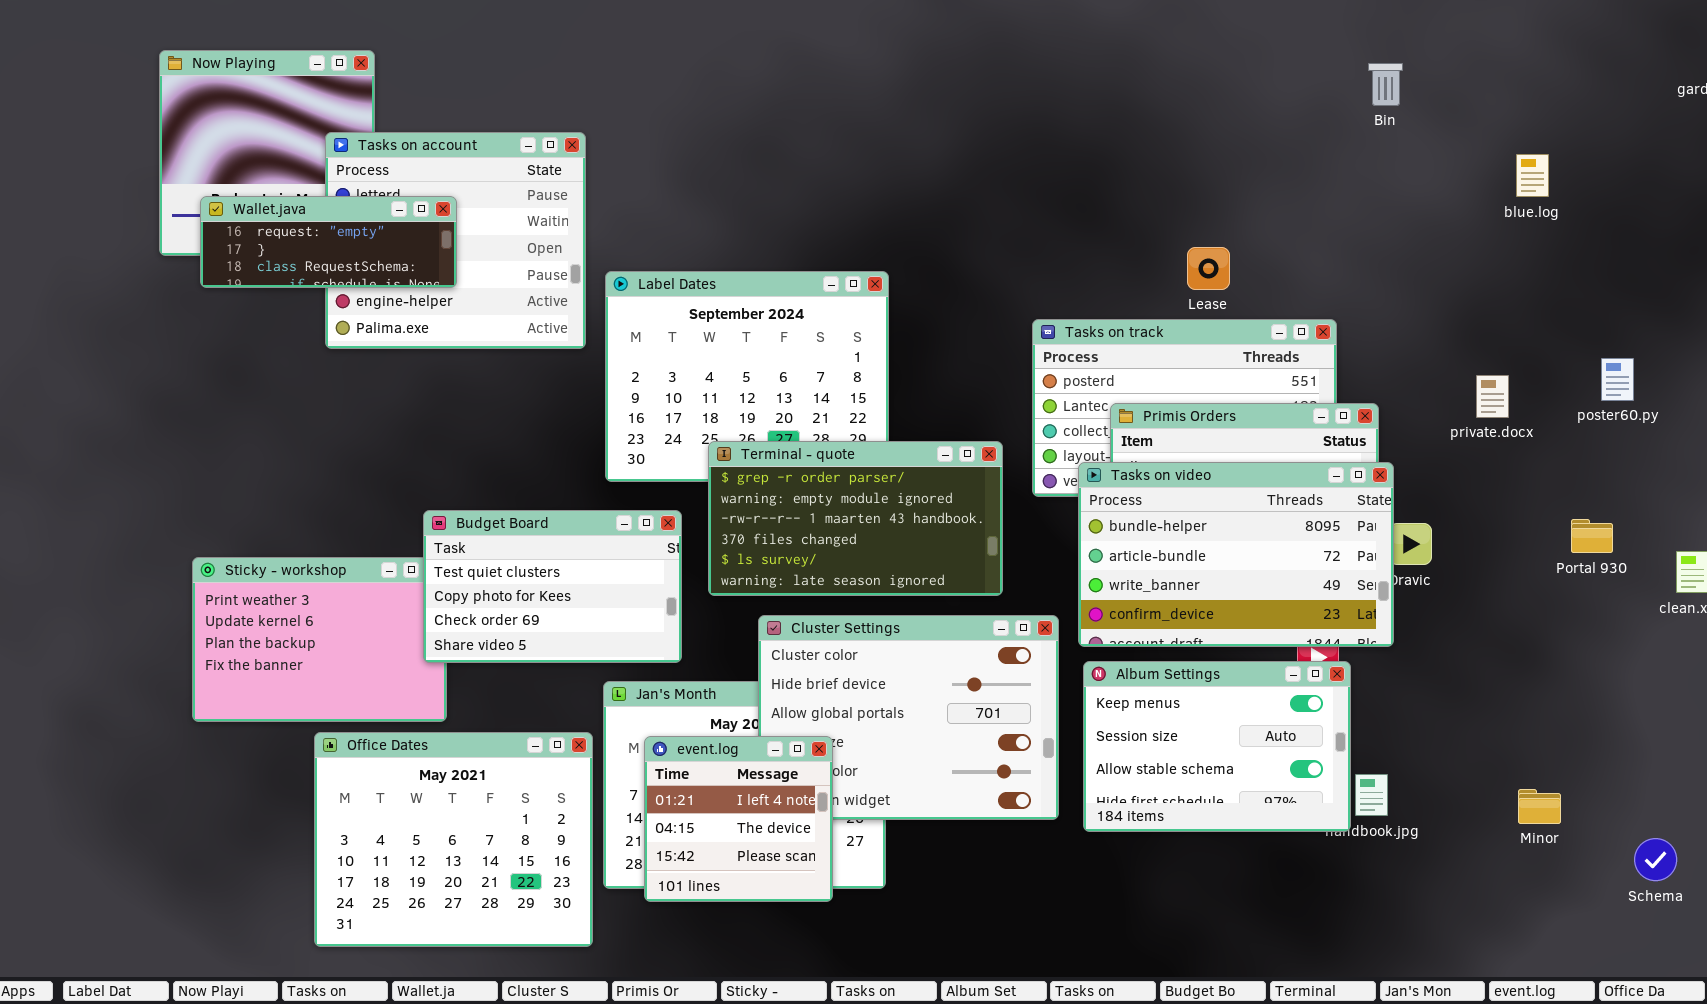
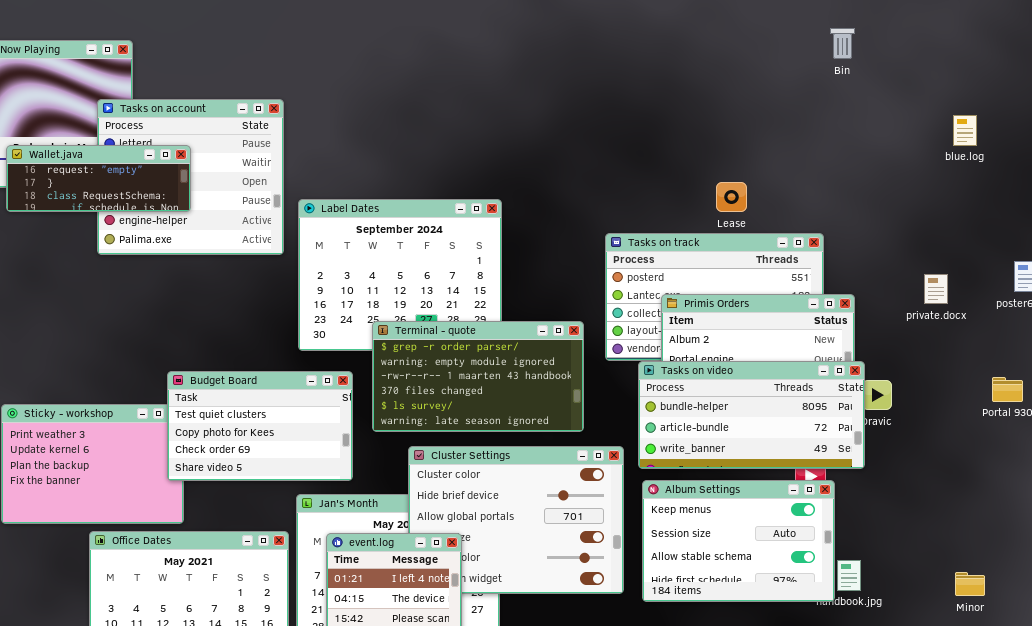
Bin: [1368,63,1403,106] -> [830,28,855,59], moved
Tasks on video: [1078,462,1394,647] -> [638,361,865,469], resized

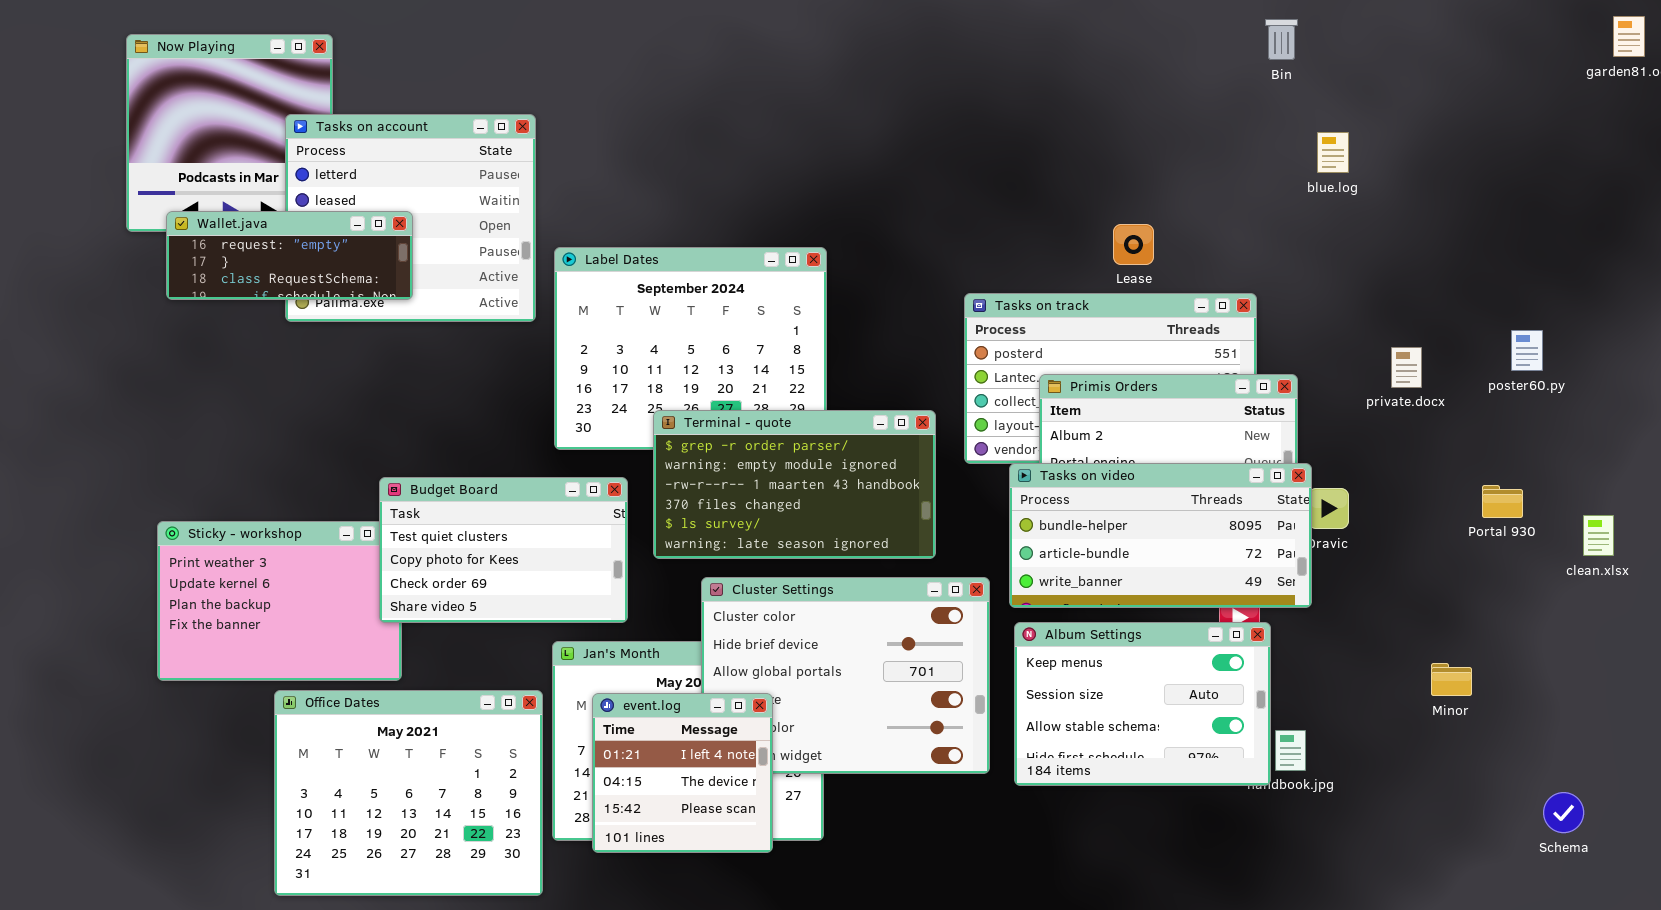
blue.log: [953,115,977,146] -> [1317,132,1349,173], moved
Wallet.java: [6,145,191,212] -> [166,211,413,300], moved
Minor: [955,572,985,596] -> [1431,663,1472,696], moved

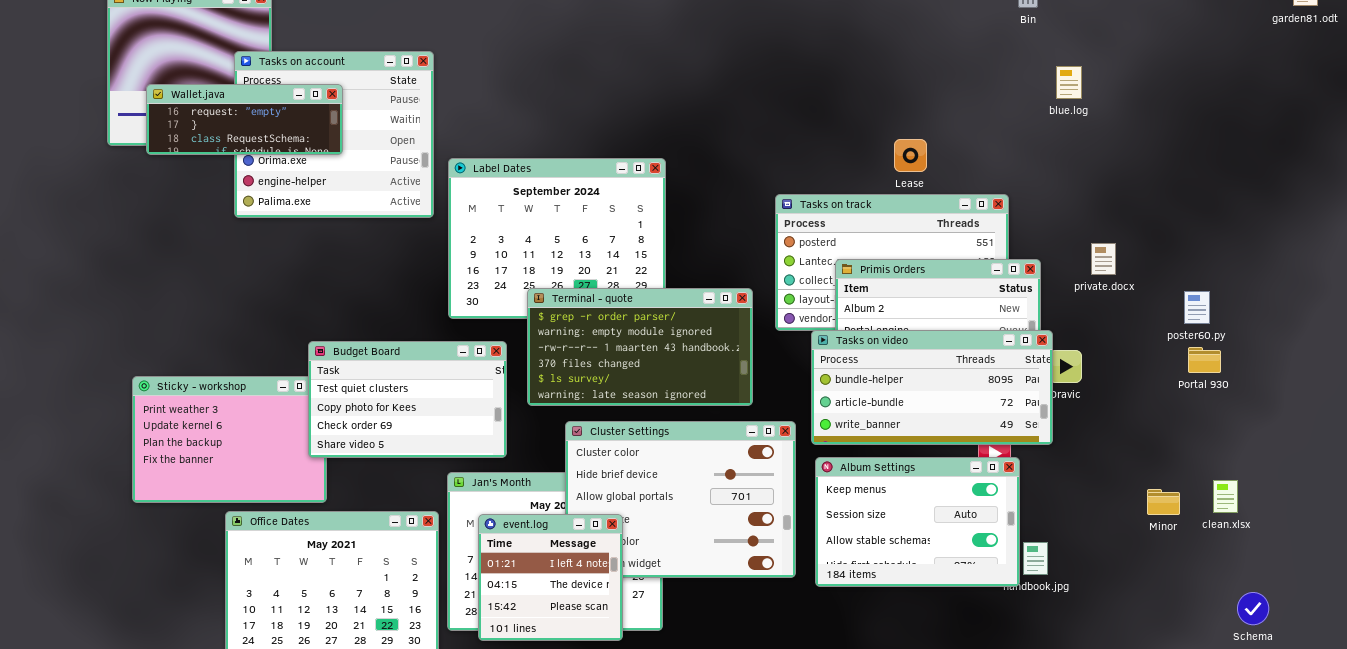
Wallet.java: [166,211,413,300] -> [146,84,343,155], moved
poster60.py: [1511,330,1543,371] -> [1184,291,1210,324], moved
private.docx: [1391,347,1422,388] -> [1091,243,1116,275], moved
clean.xlsx: [1583,515,1614,556] -> [1213,480,1238,513], moved

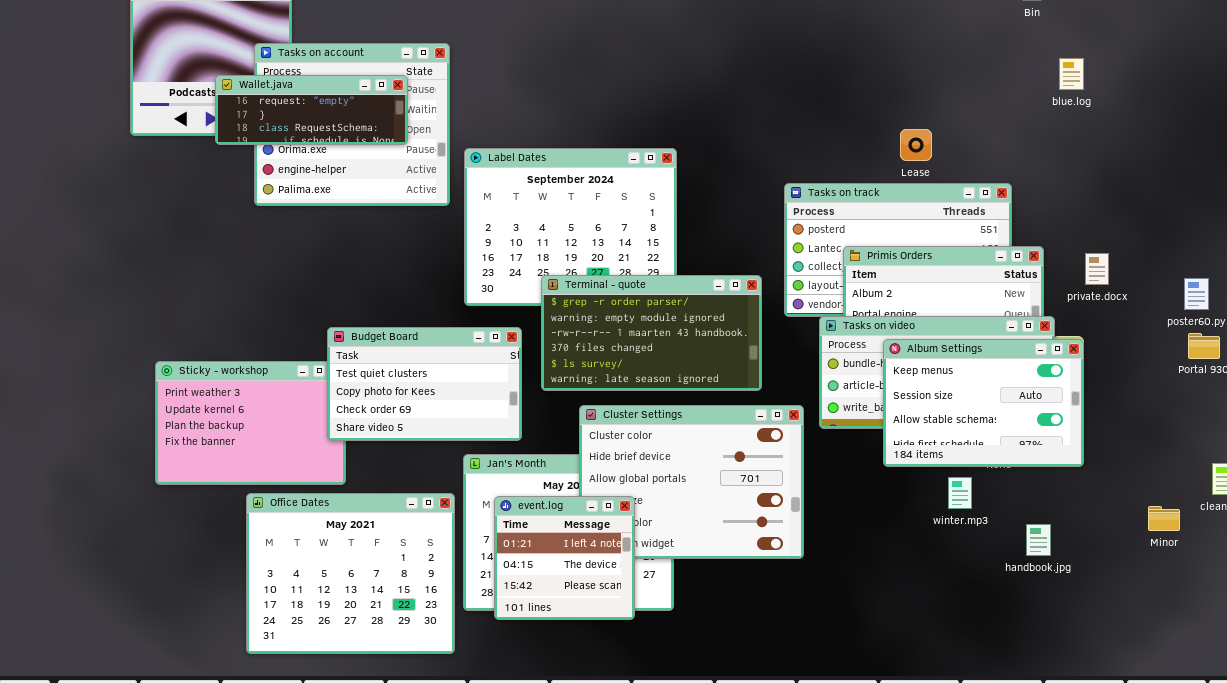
Wallet.java: [146,84,343,155] -> [215,75,408,145], moved
private.docx: [1091,243,1116,275] -> [1085,253,1109,285], moved
Album Settings: [815,457,1020,587] -> [883,339,1084,467], moved
Minor: [1147,489,1180,515] -> [1148,506,1180,531], moved

